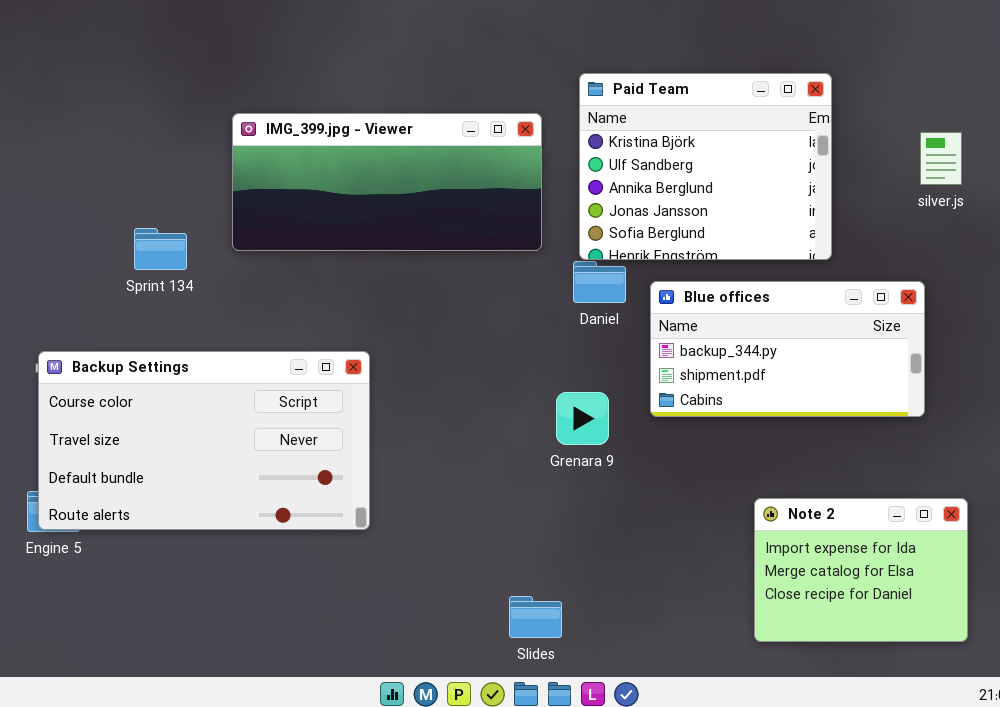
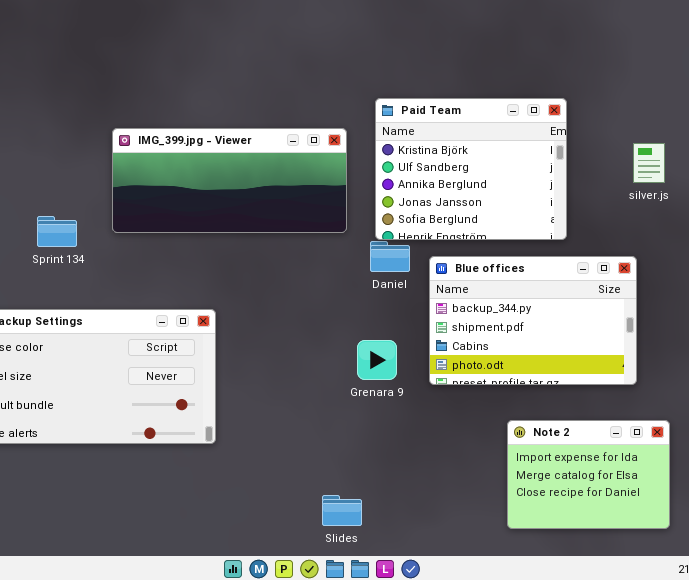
Blue offices: [650,281,925,417] -> [429,256,637,385], resized

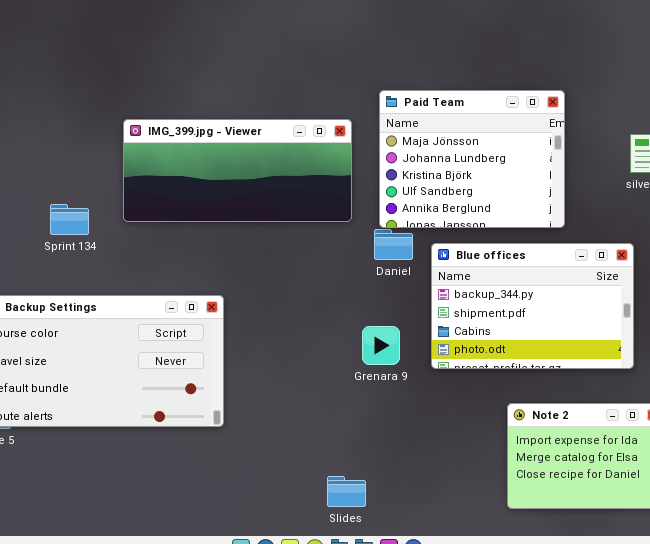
Paid Team: [375,98,567,240] -> [379,90,565,228], scrolled up 2 rows

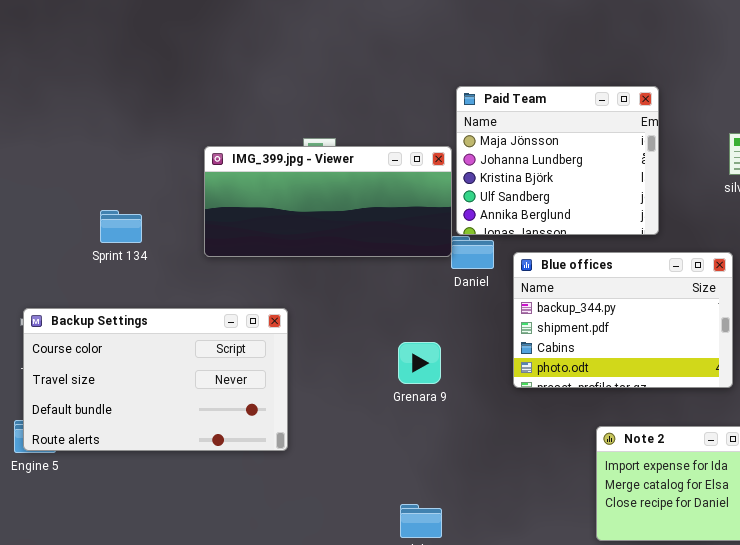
IMG_399.jpg - Viewer: [123,119,352,222] -> [204,146,452,257], moved
Grenara 9: [362,326,400,365] -> [398,342,441,384], moved

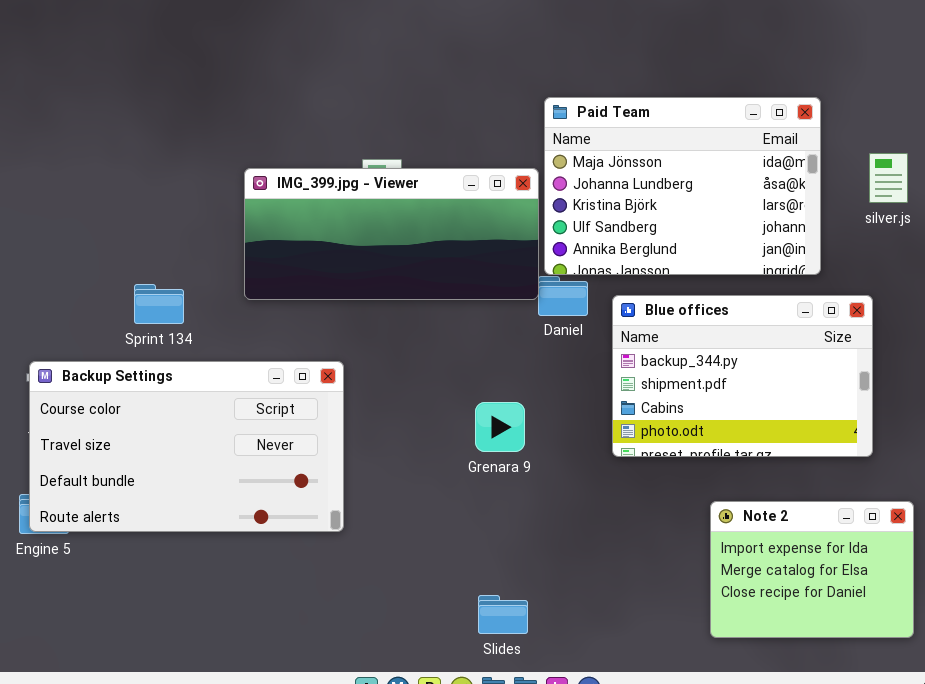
Paid Team: [456,86,659,235] -> [544,97,821,275], resized
Sprint 134: [100,210,142,243] -> [134,284,184,324], moved

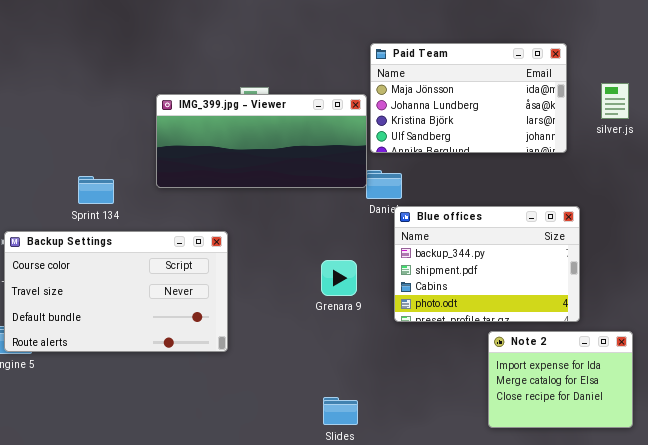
Paid Team: [544,97,821,275] -> [370,43,567,153], resized
Blue offices: [612,295,873,457] -> [394,206,580,322], moved

